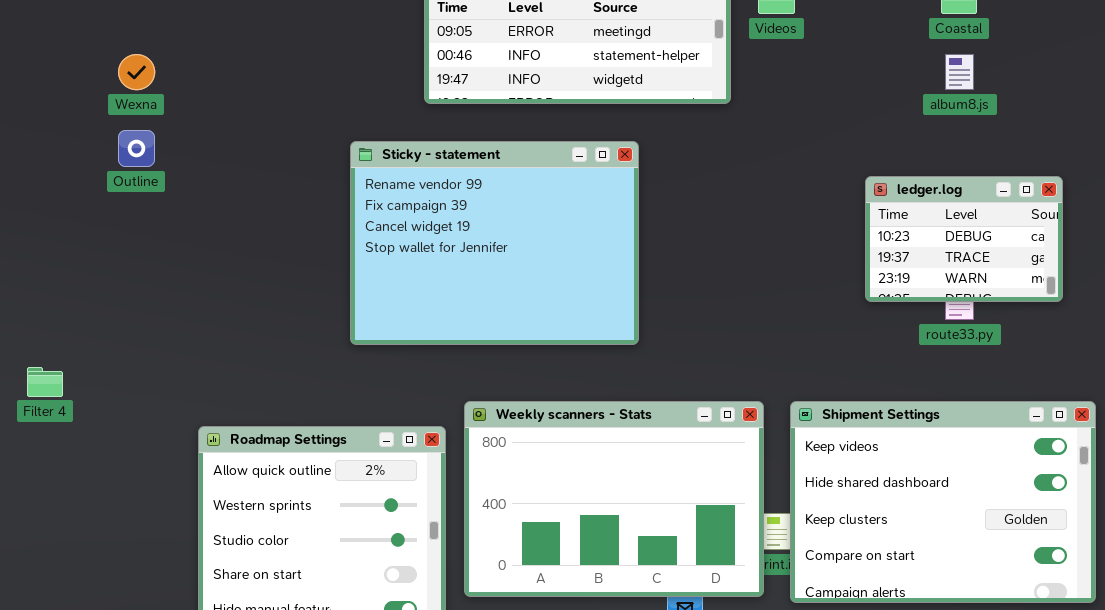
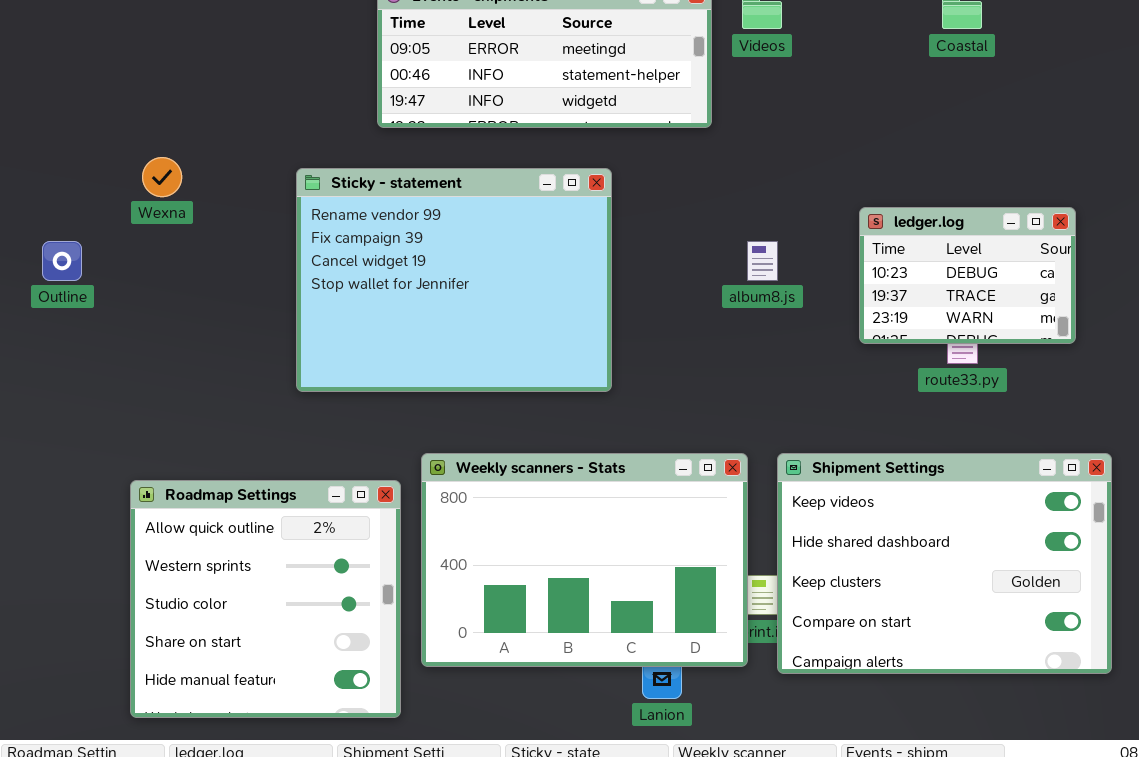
Wexna: [118,54,155,90] -> [142,157,182,197], moved
album8.js: [945,54,974,90] -> [747,241,778,281], moved
Outline: [118,130,155,167] -> [42,241,82,281], moved

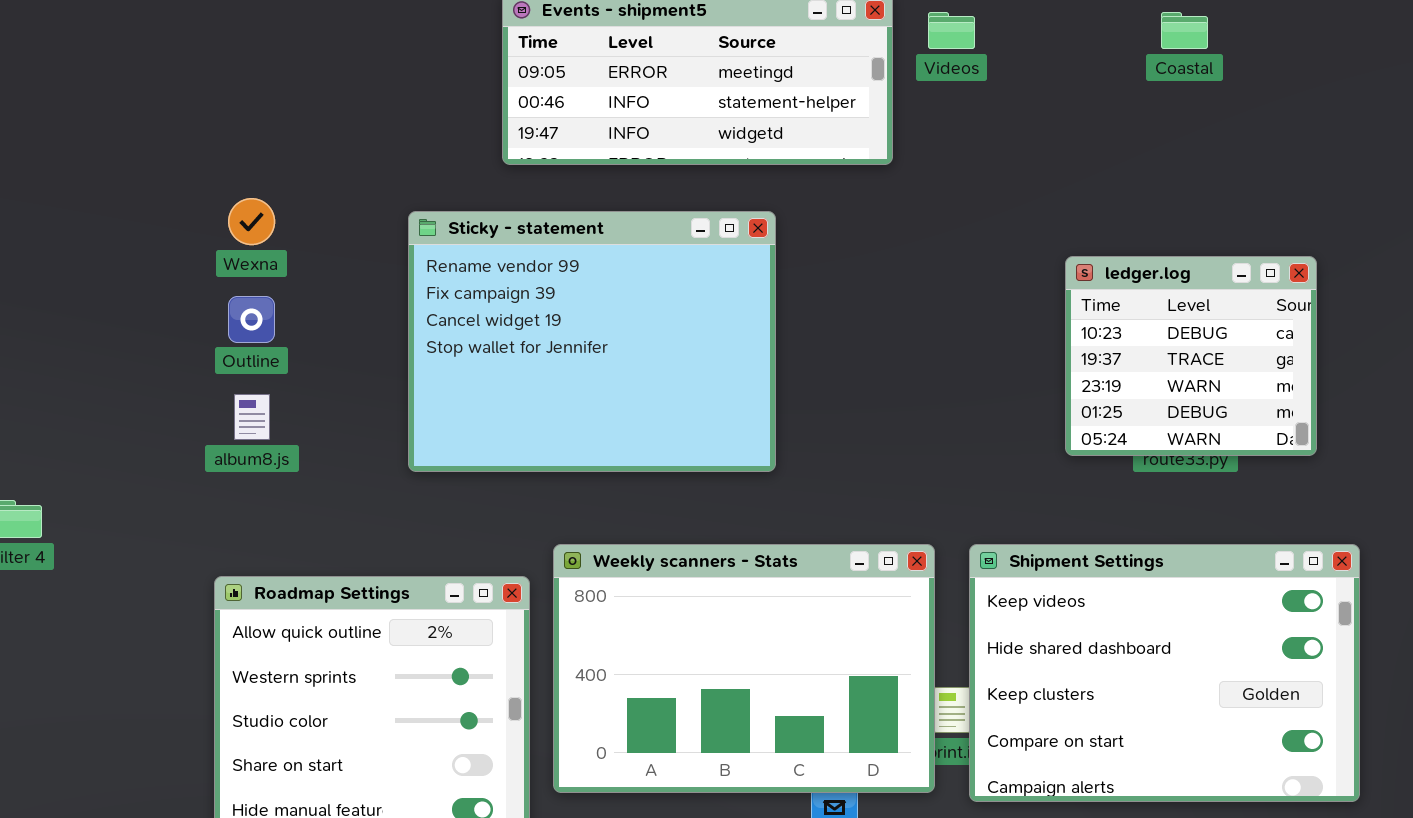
ledger.log: [859,207,1076,344] -> [1065,256,1317,456], resized
Outline: [42,241,82,281] -> [228,296,275,343], moved
album8.js: [747,241,778,281] -> [234,394,270,440], moved

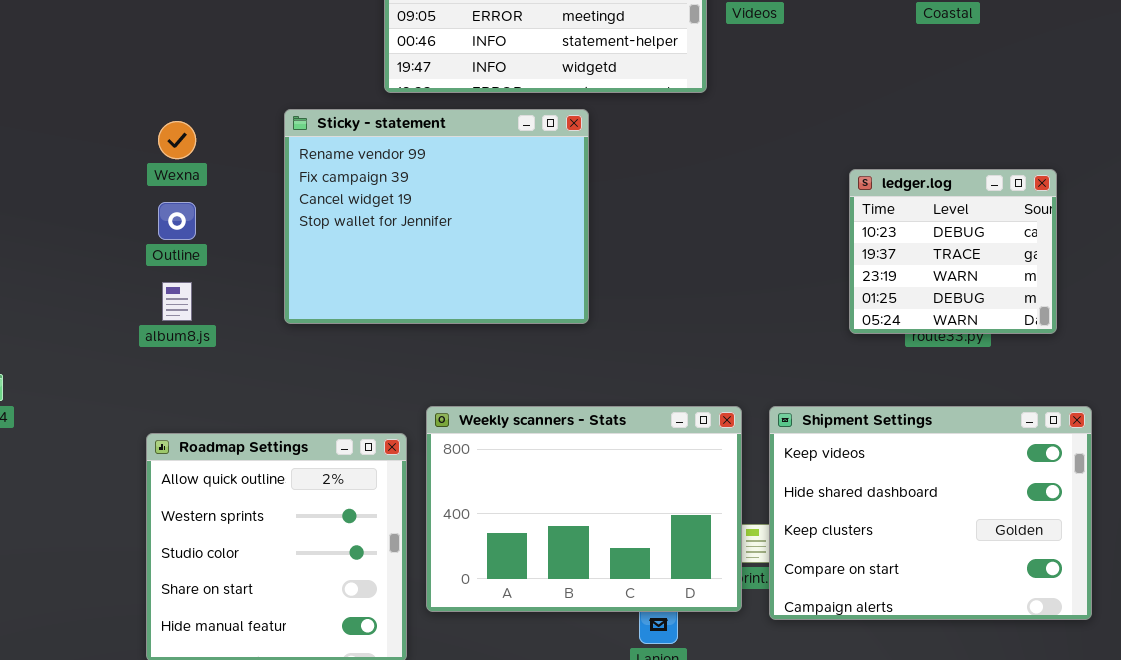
Sticky - statement: [408,211,776,472] -> [284,109,589,324], moved

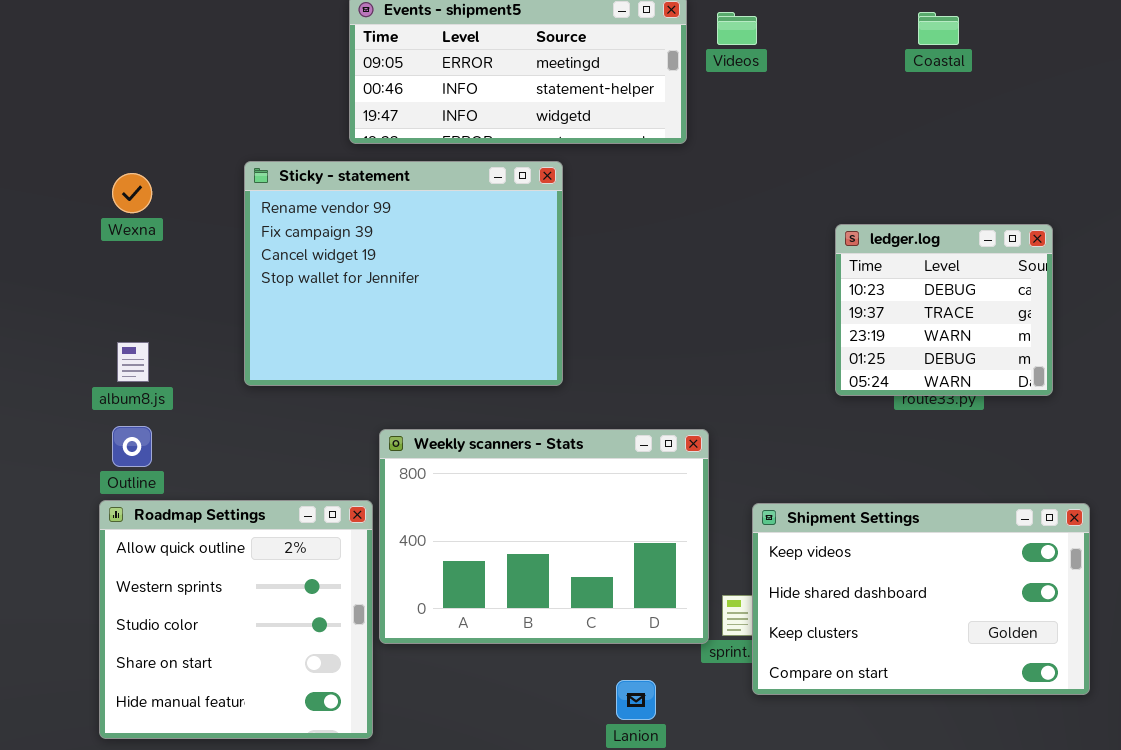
Outline: [158,202,196,240] -> [112,426,152,467], moved
Weekly scanners - Stats: [426,406,742,612] -> [379,429,709,644], moved
Shipment Settings: [769,406,1092,620] -> [752,503,1090,695], resized

